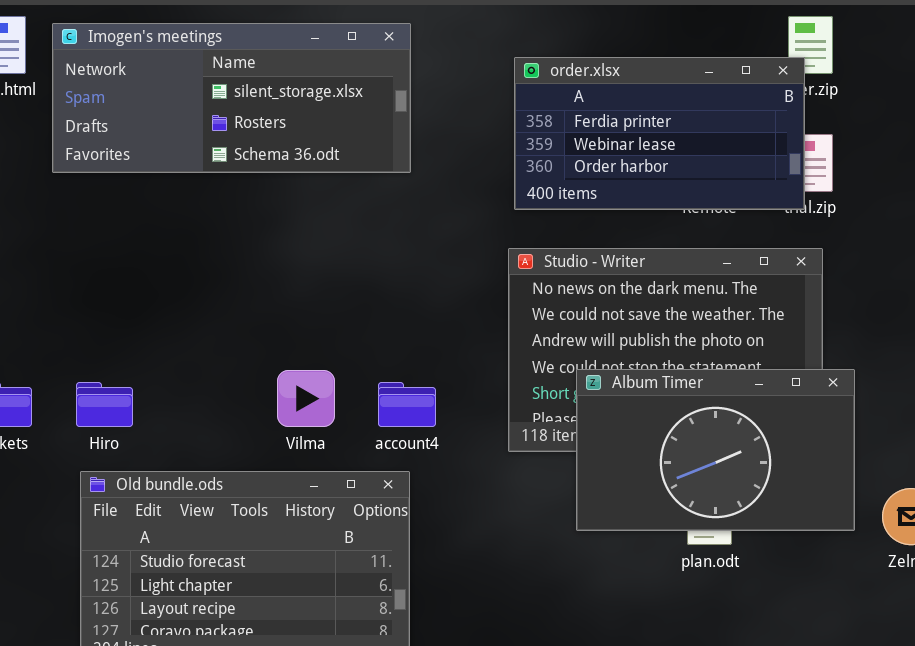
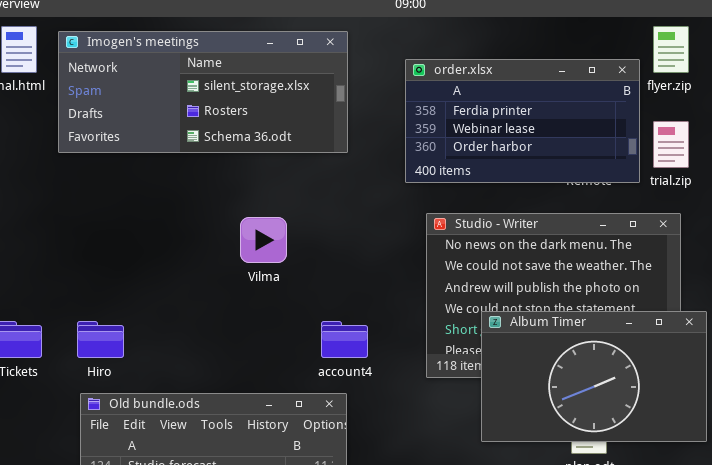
order.xlsx: [514,57,805,210] -> [405,59,640,183], moved
Vilma: [277,370,335,427] -> [240,217,287,263], moved

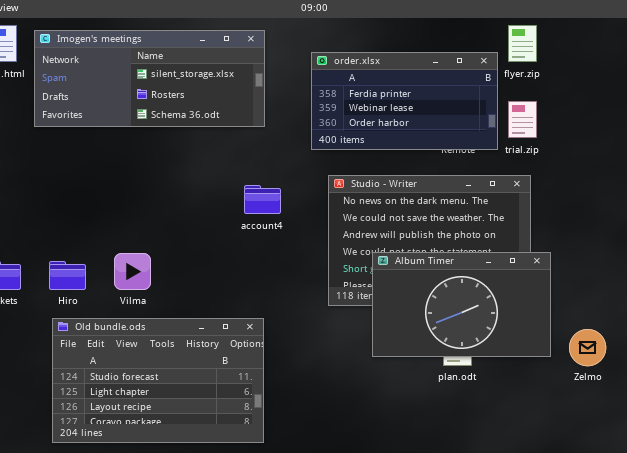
Vilma: [240,217,287,263] -> [114,253,151,290], moved
account4: [321,321,368,358] -> [244,185,281,214], moved

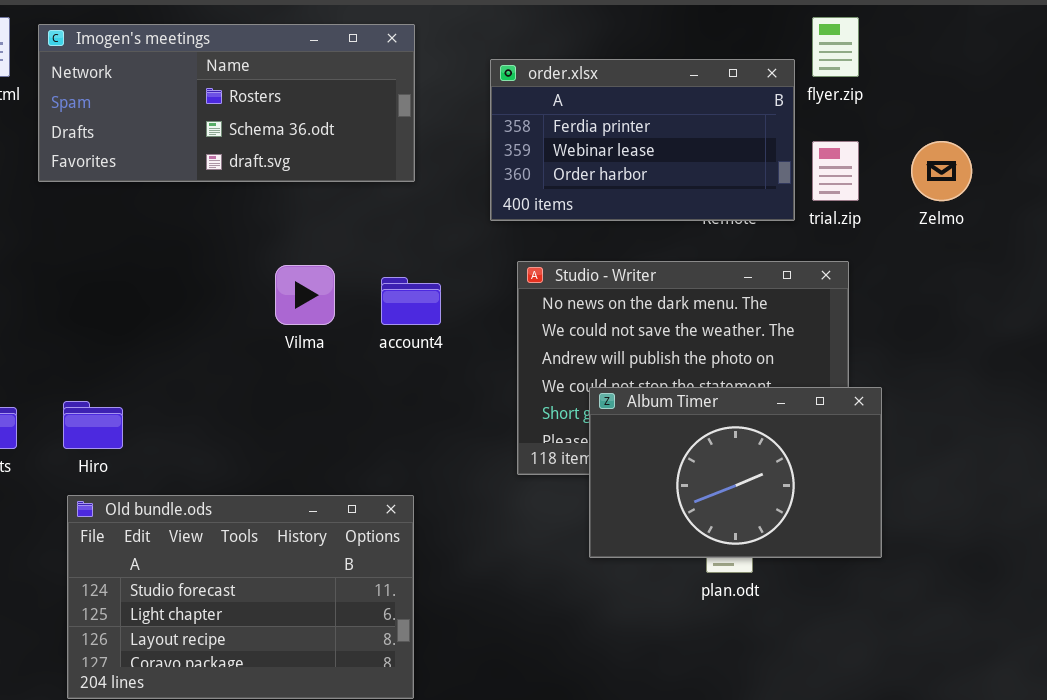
Imogen's meetings: [34,30,265,127] -> [38,24,415,182], scrolled down 1 row
Vilma: [114,253,151,290] -> [275,265,335,325], moved
Zelmo: [569,329,606,366] -> [911,141,972,201], moved

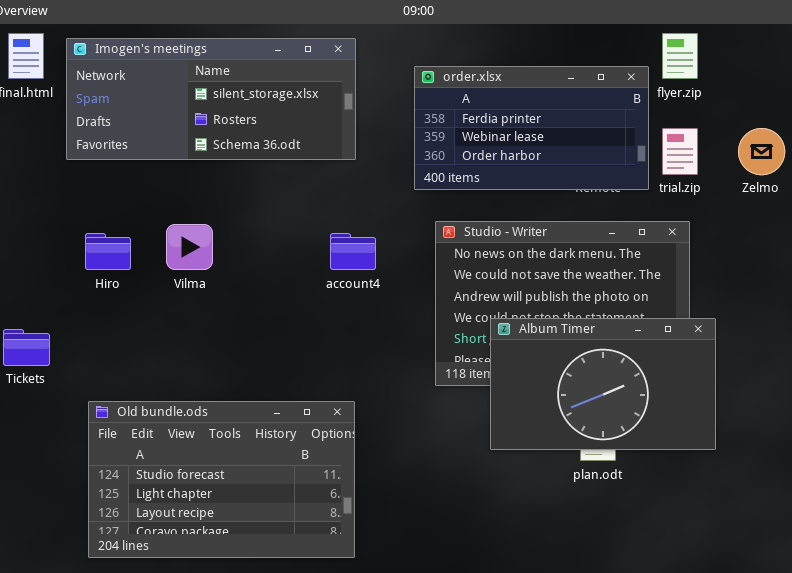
Imogen's meetings: [38,24,415,182] -> [66,38,356,160], scrolled up 1 row
Vilma: [275,265,335,325] -> [166,224,213,270], moved
Hiro: [63,401,123,449] -> [85,233,131,270], moved

